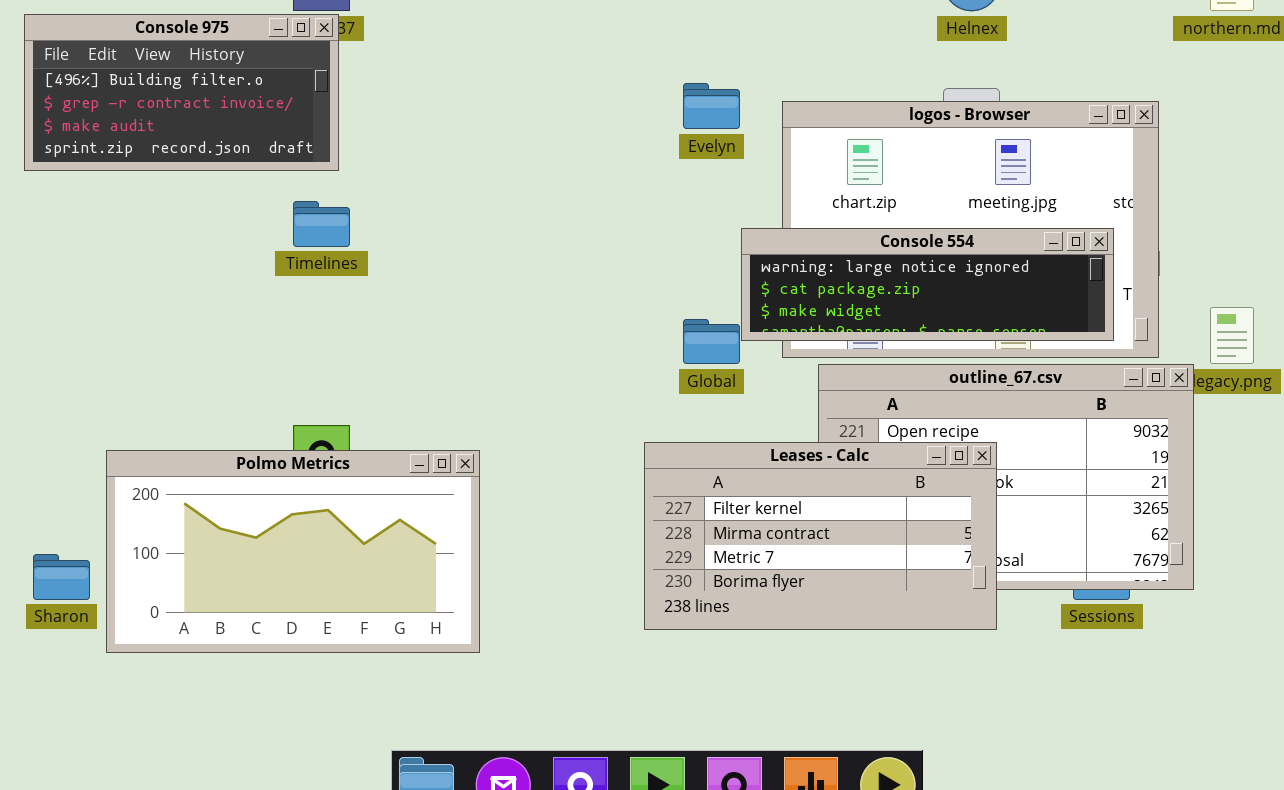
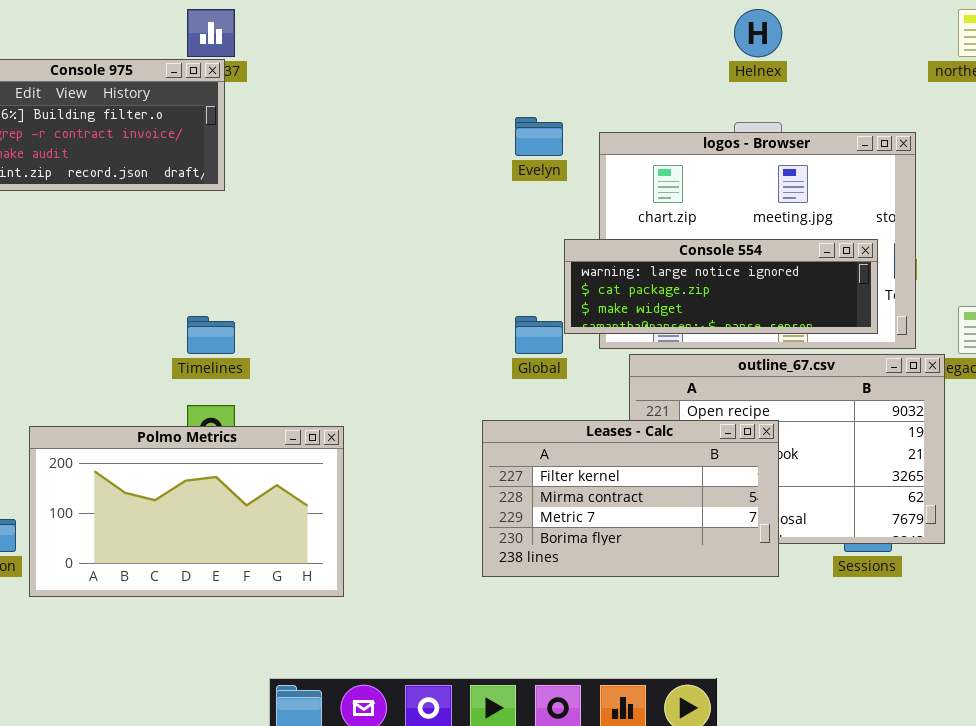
Timelines: [293,201,350,247] -> [187,316,235,354], moved

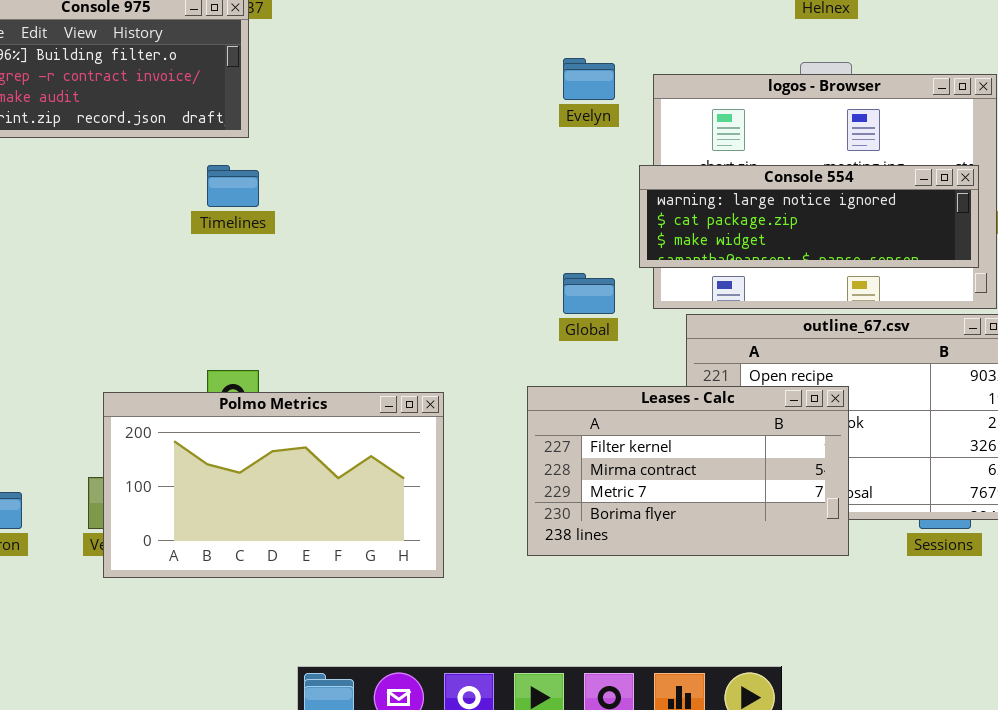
Console 554: [564,239,878,334] -> [639,165,979,268], moved
Timelines: [187,316,235,354] -> [207,165,259,207], moved
Polmo Metrics: [29,426,344,597] -> [103,392,444,578], moved

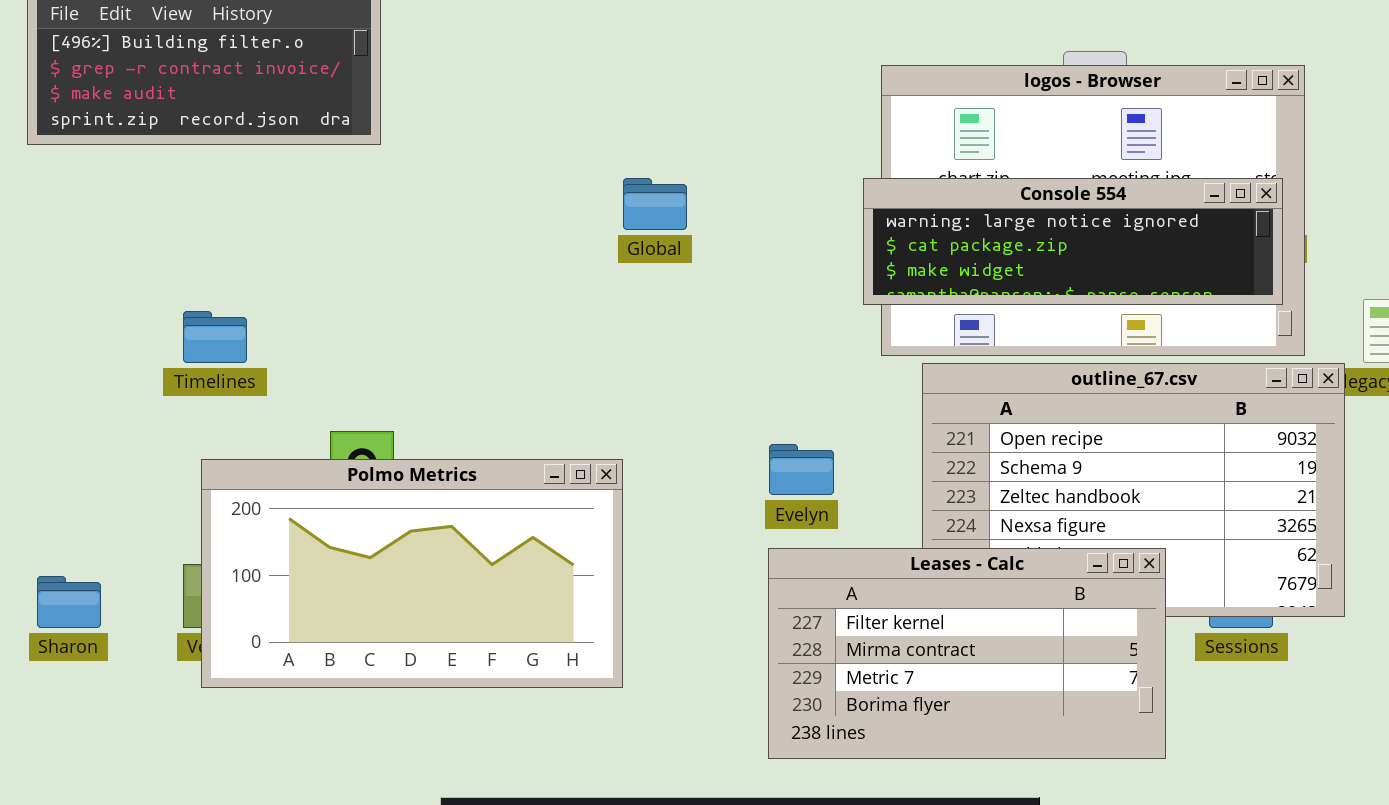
Evelyn: [563,58,615,100] -> [769,444,834,495], moved
Timelines: [207,165,259,207] -> [183,311,247,363], moved
Global: [563,273,615,314] -> [623,178,687,230], moved
Leases - Calc: [527,386,849,556] -> [768,548,1166,759], moved

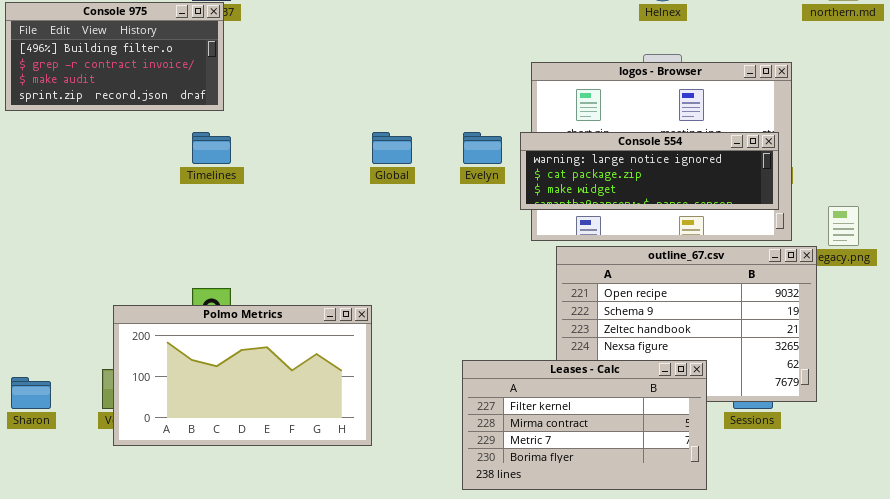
Timelines: [183,311,247,363] -> [192,132,231,164], moved
Evelyn: [769,444,834,495] -> [463,132,502,164], moved

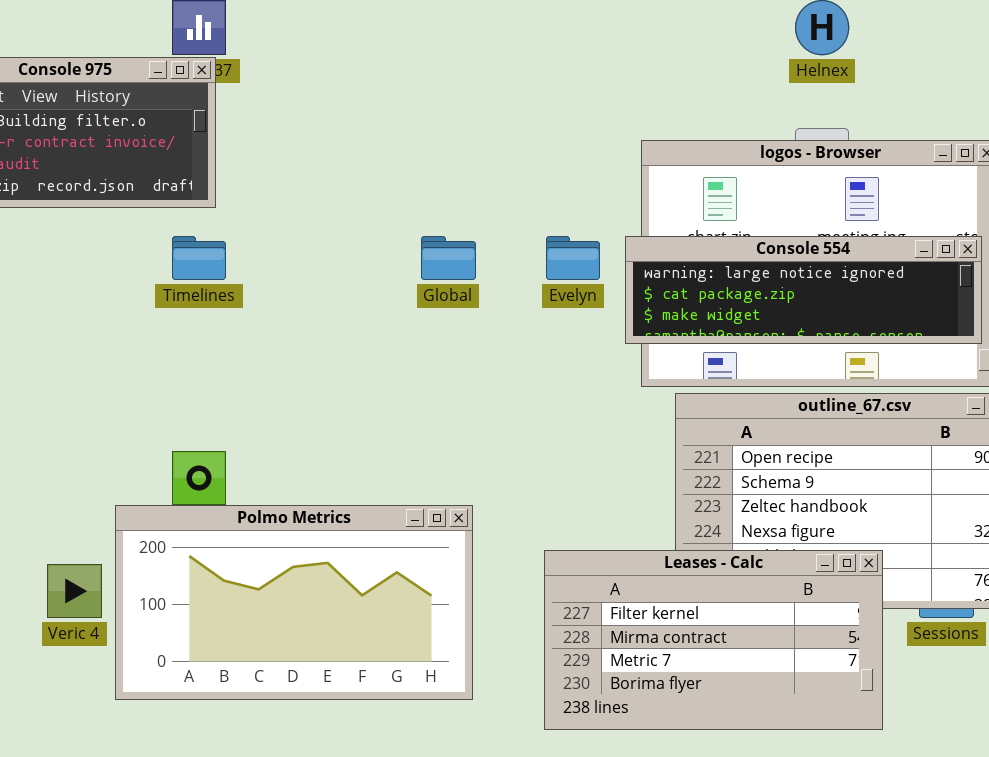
Polmo Metrics: [113,305,372,446] -> [115,505,473,700], moved

